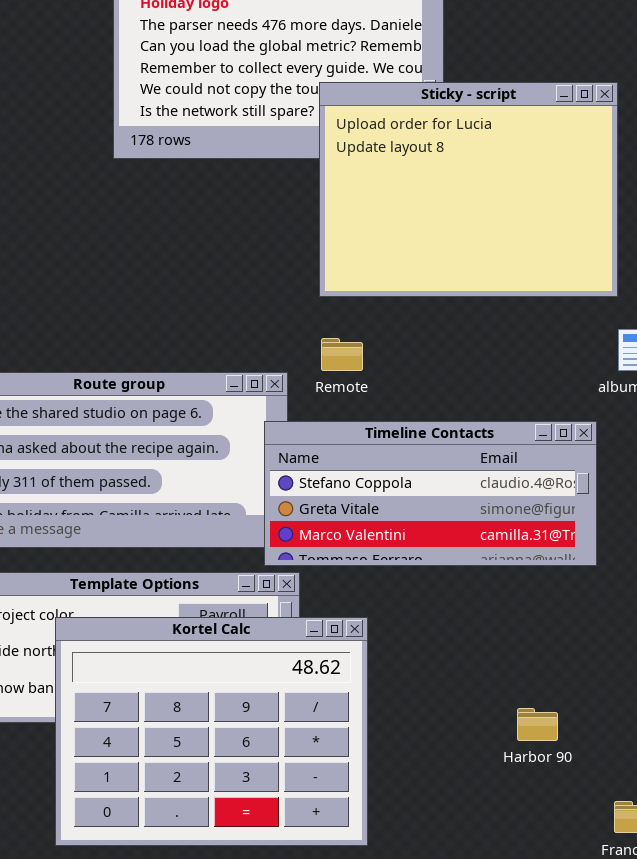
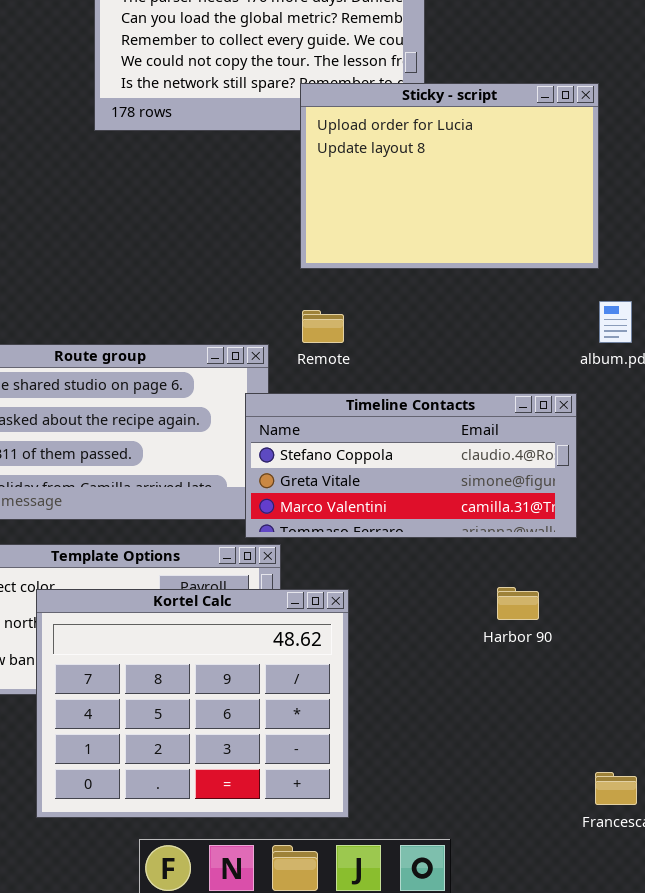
Sticky - script: [319,82,618,297] -> [300,83,599,269], resized
Harbor 90: [517,708,558,741] -> [497,587,539,620], moved

